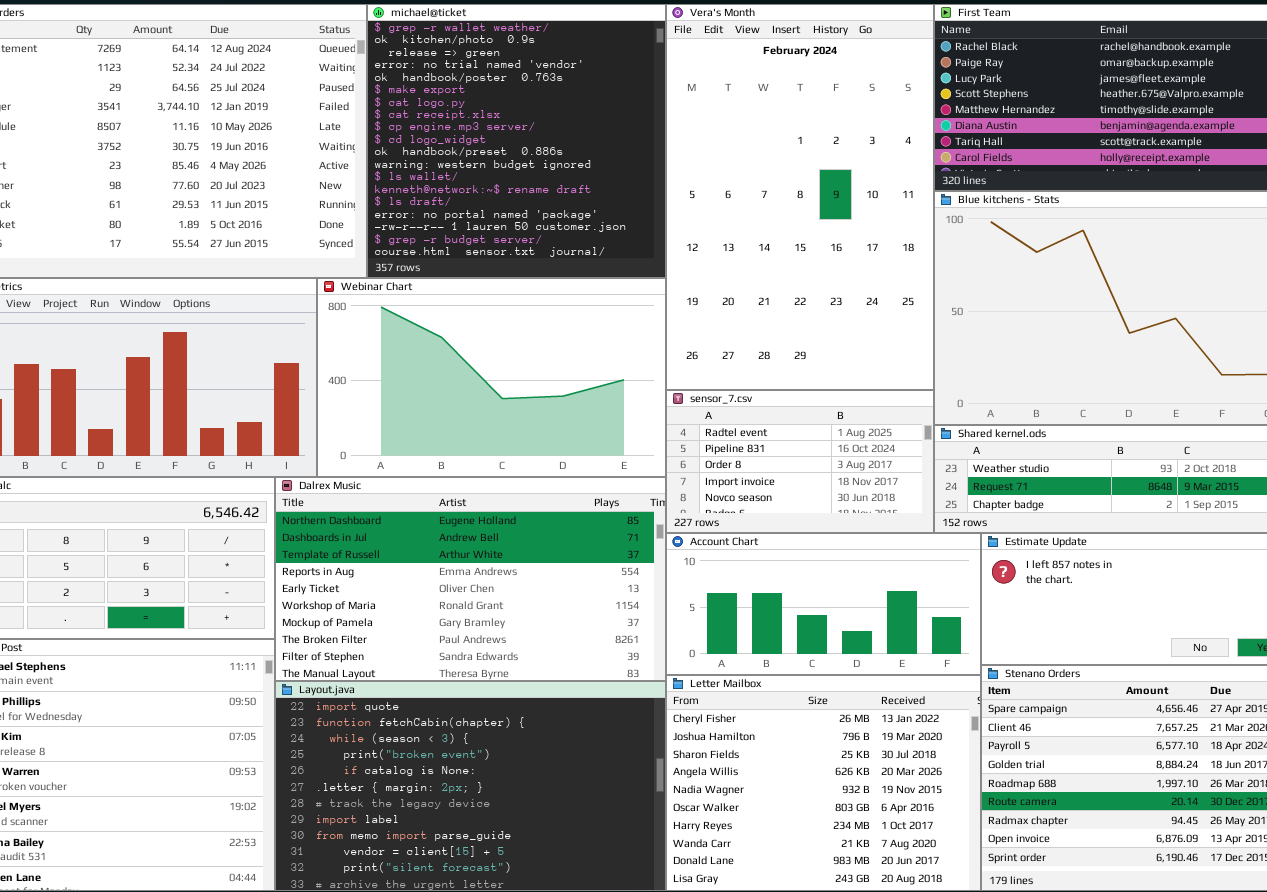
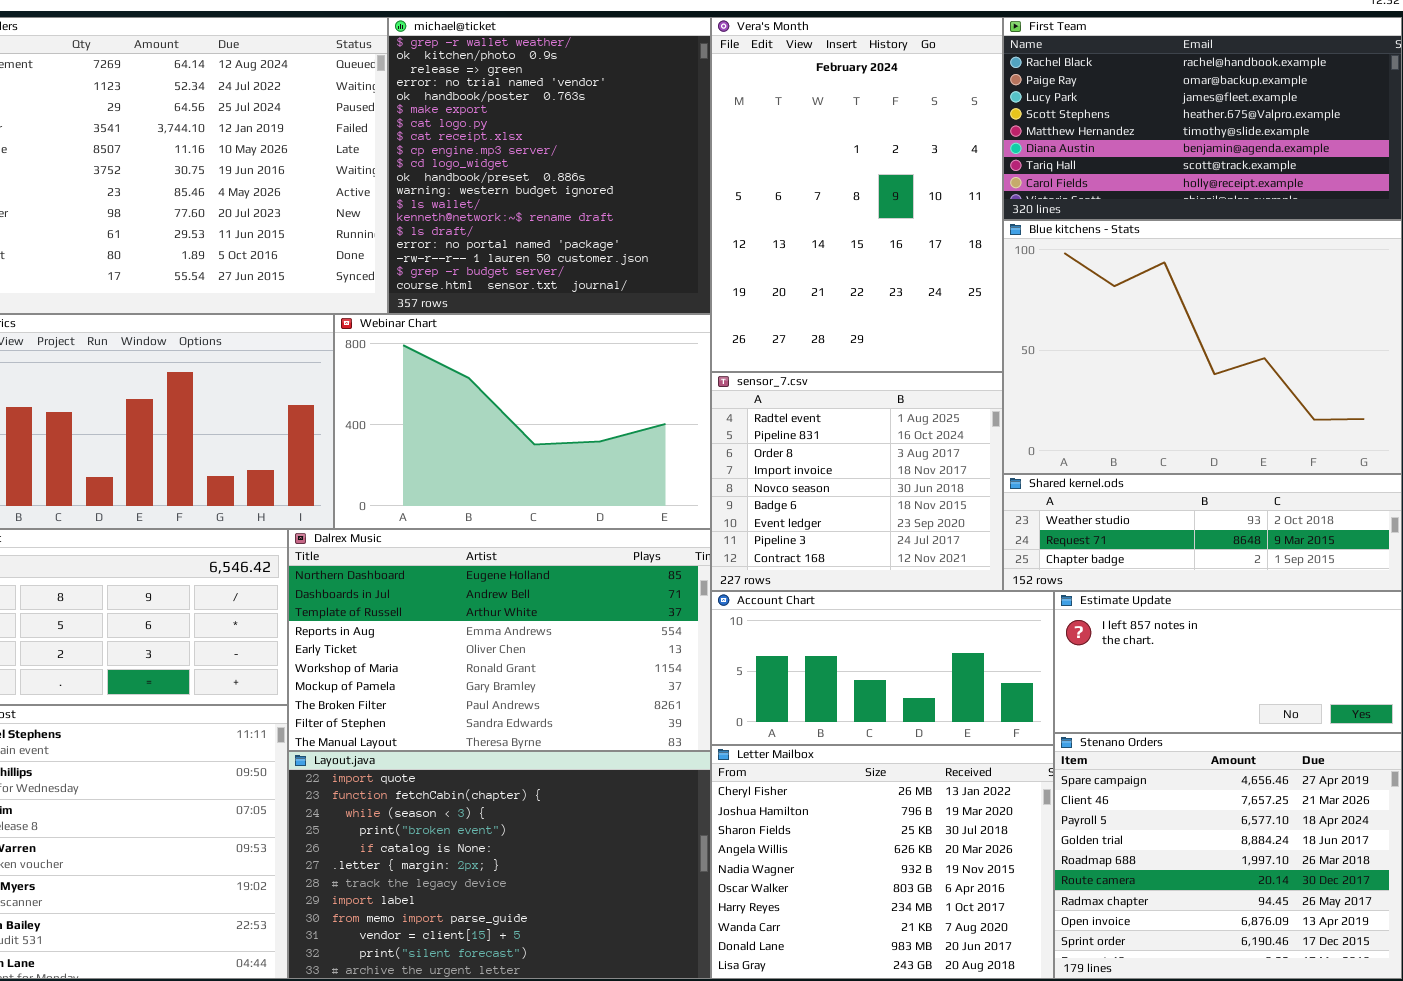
Vera's Month: [666,4,934,390] -> [711,17,1003,372], resized
sensor_7.csv: [666,390,934,533] -> [711,372,1003,591], resized

